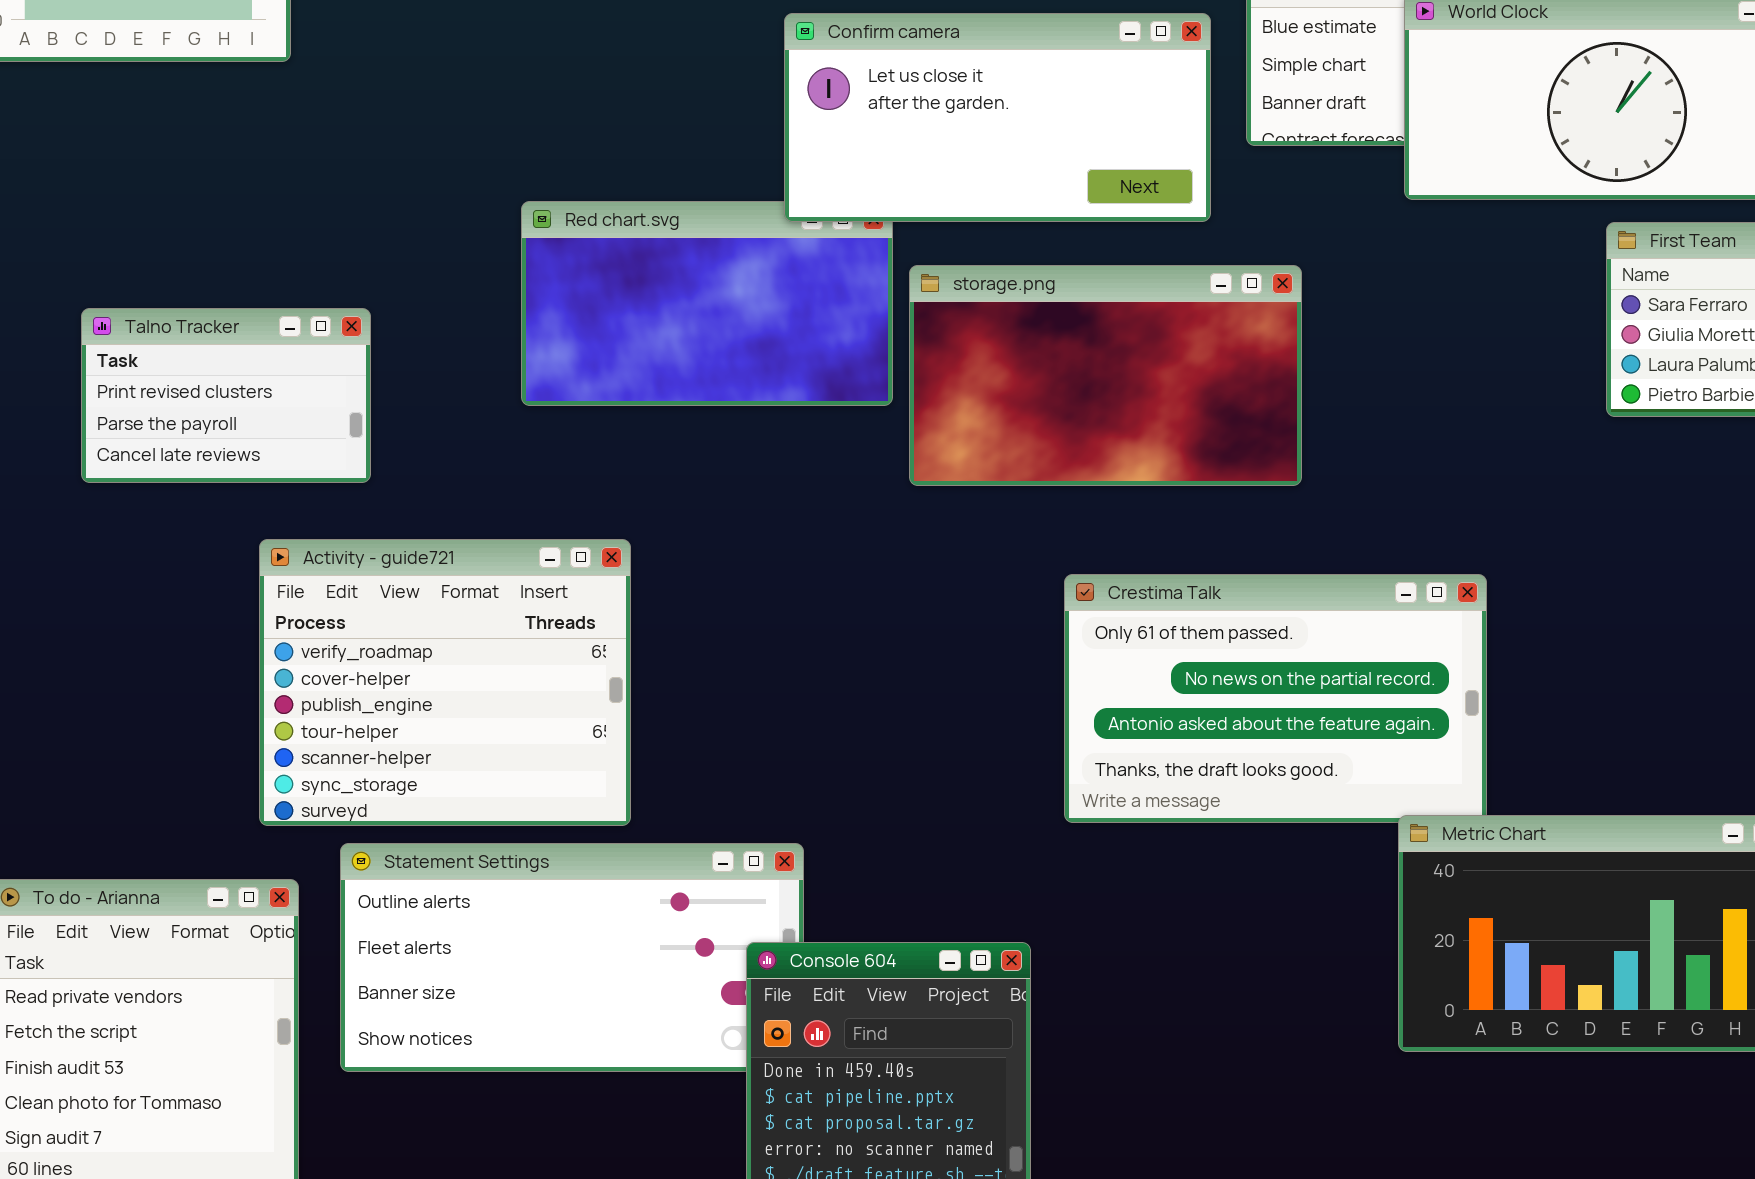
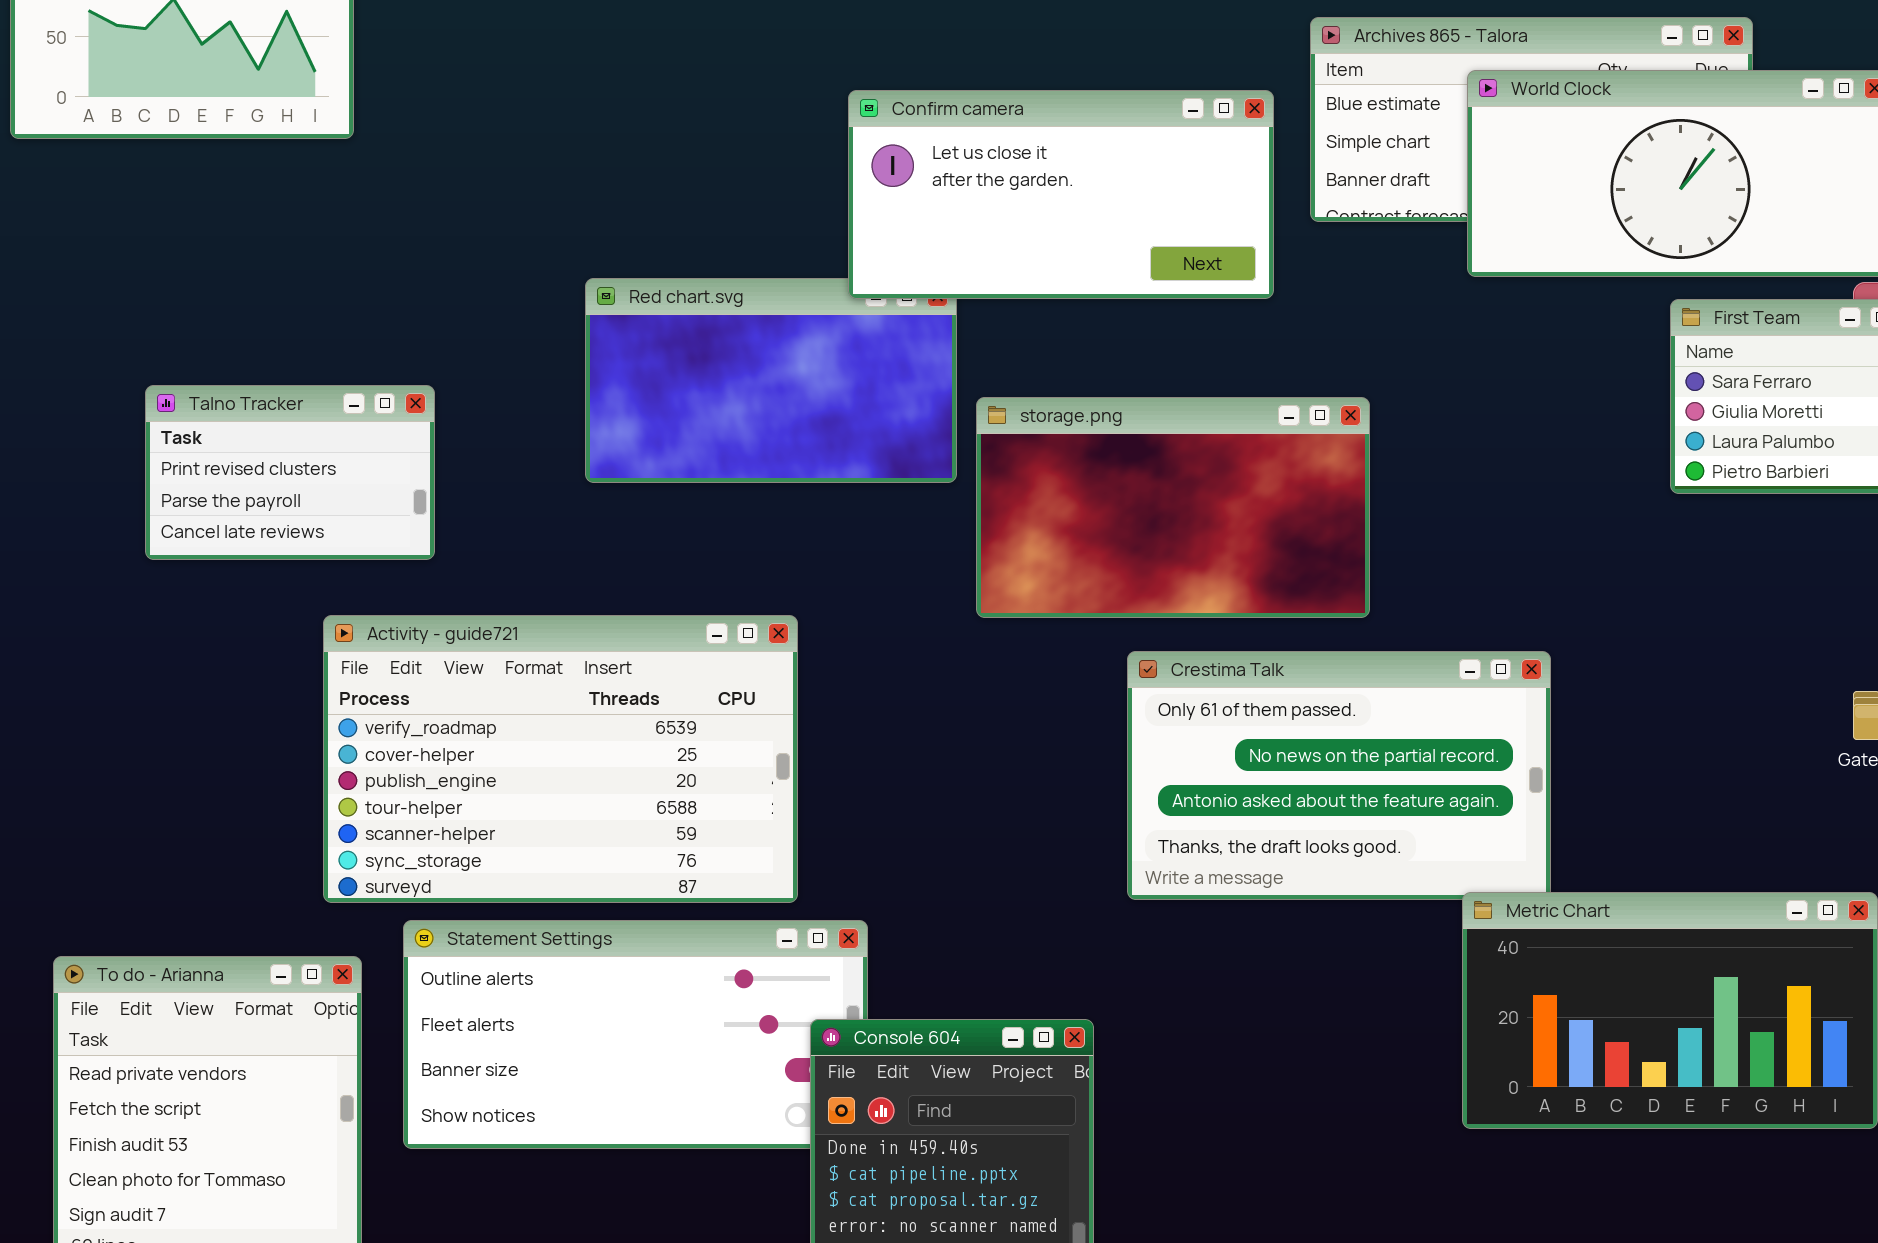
storage.png: [909,265,1302,486] -> [976,397,1370,618], moved
Activity - guide721: [259,539,631,826] -> [323,615,798,903], resized

